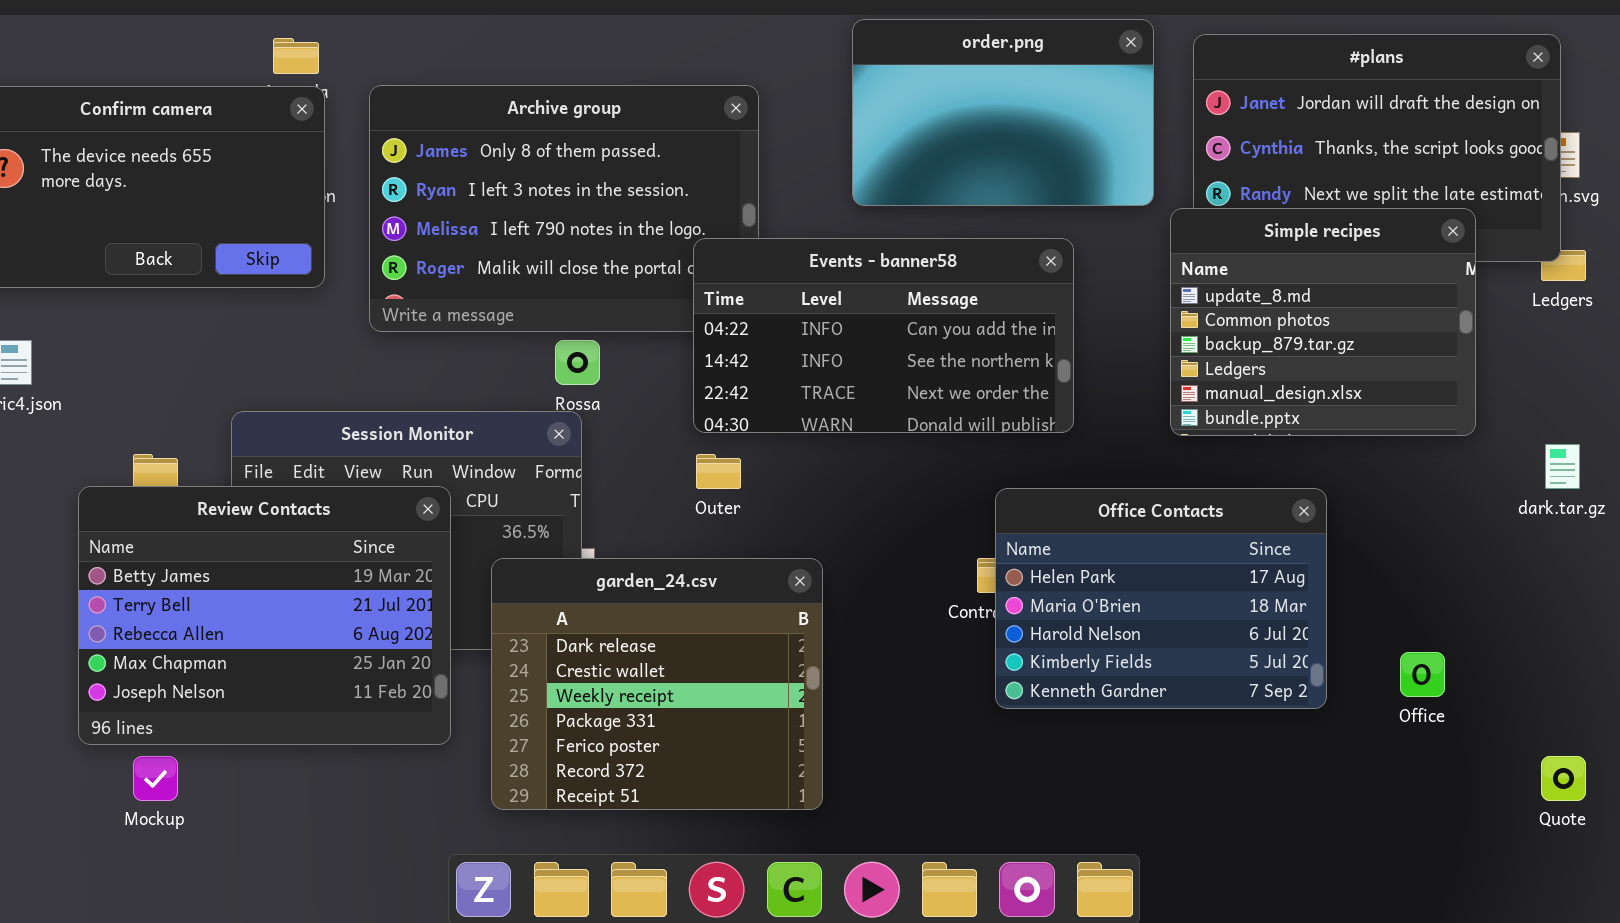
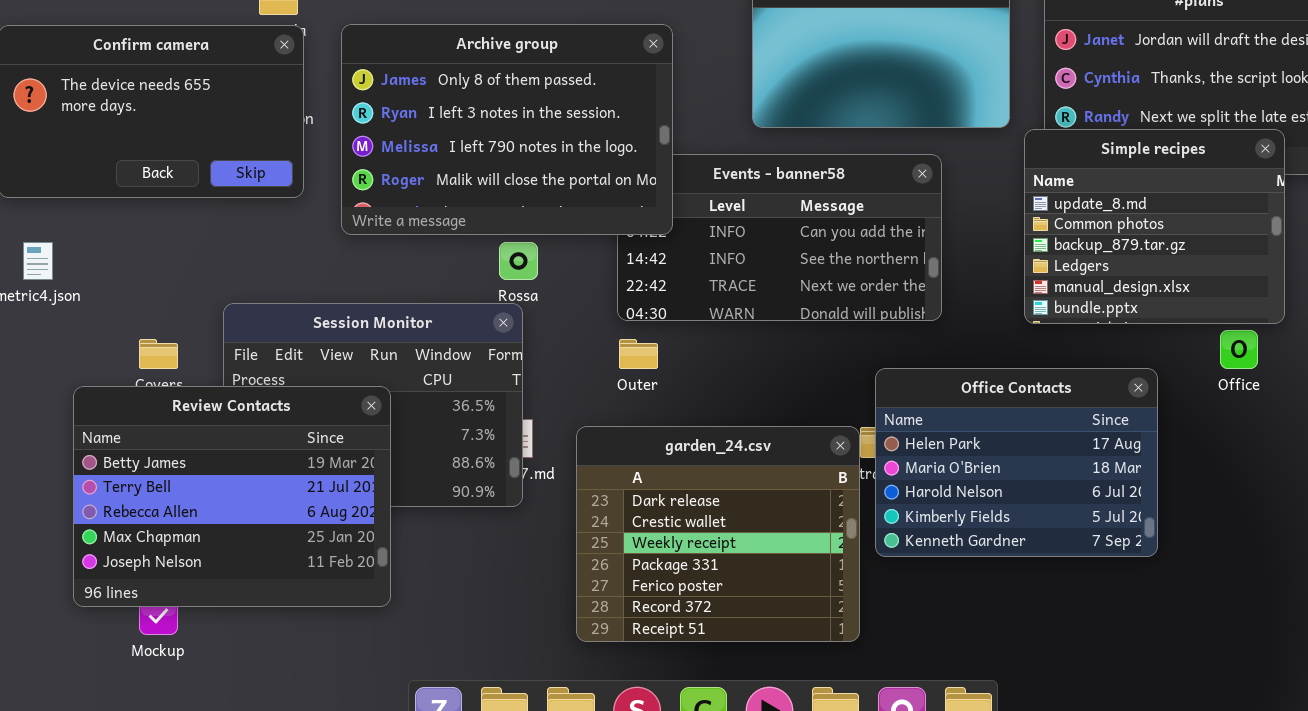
Archive group: [369,85,759,332] -> [341,24,673,235], raised
Review Contacts: [78,486,451,745] -> [73,386,391,607], moved
garden_24.csv: [491,558,823,810] -> [576,426,860,642], moved
Office: [1400,652,1445,697] -> [1220,330,1258,369], moved

